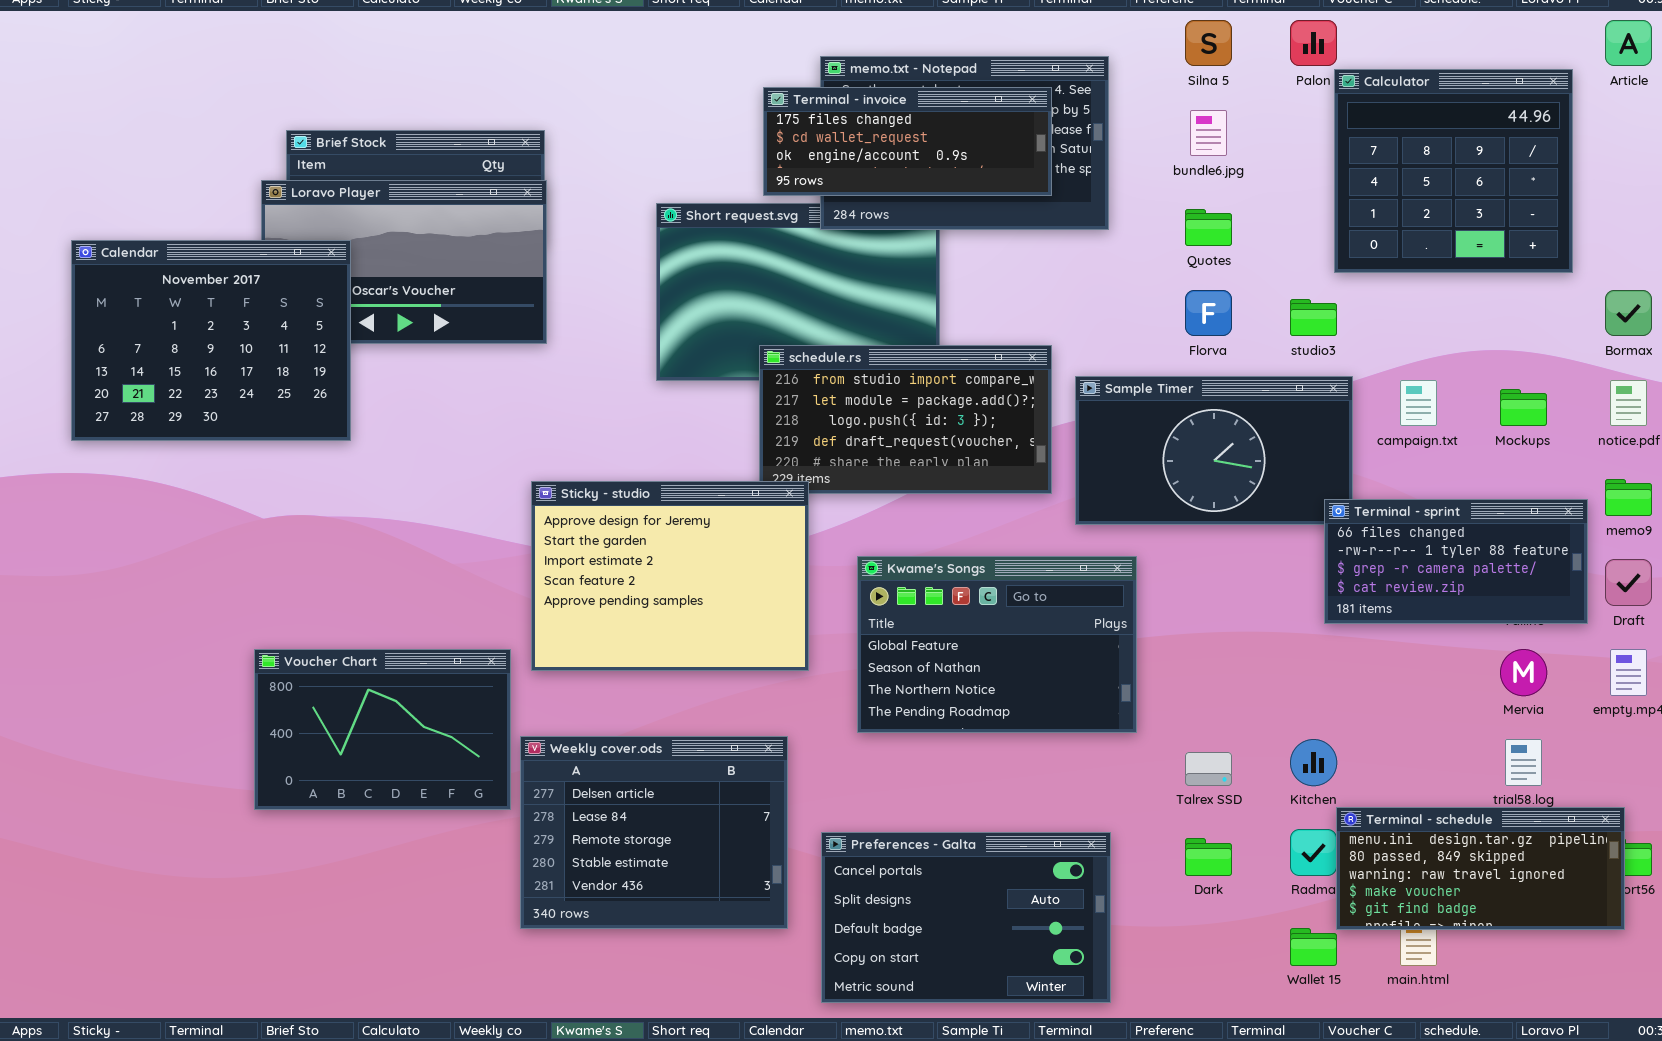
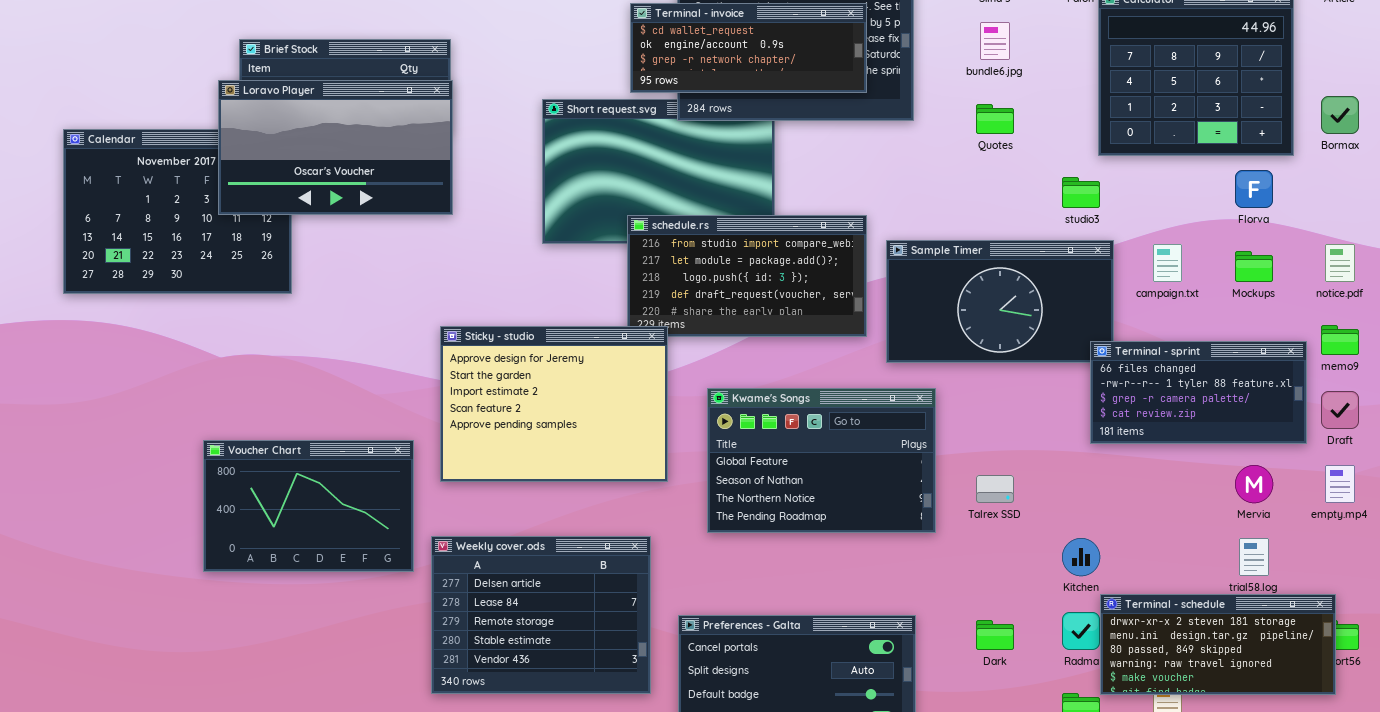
Terminal - invoice: [763,87,1052,196] -> [630,3,867,93], scrolled down 1 row
Loravo Player: [261,180,547,344] -> [218,80,453,215], raised
Florva: [1185,290,1232,336] -> [1235,170,1273,208], moved
Bormax: [1605,290,1652,336] -> [1321,96,1359,134], moved
Voucher Chart: [254,649,511,810] -> [203,440,414,572], moved
Talrex SSD: [1185,752,1232,786] -> [976,475,1014,503], moved
Terminal - schedule: [1336,807,1625,930] -> [1100,594,1336,695], scrolled up 1 row

